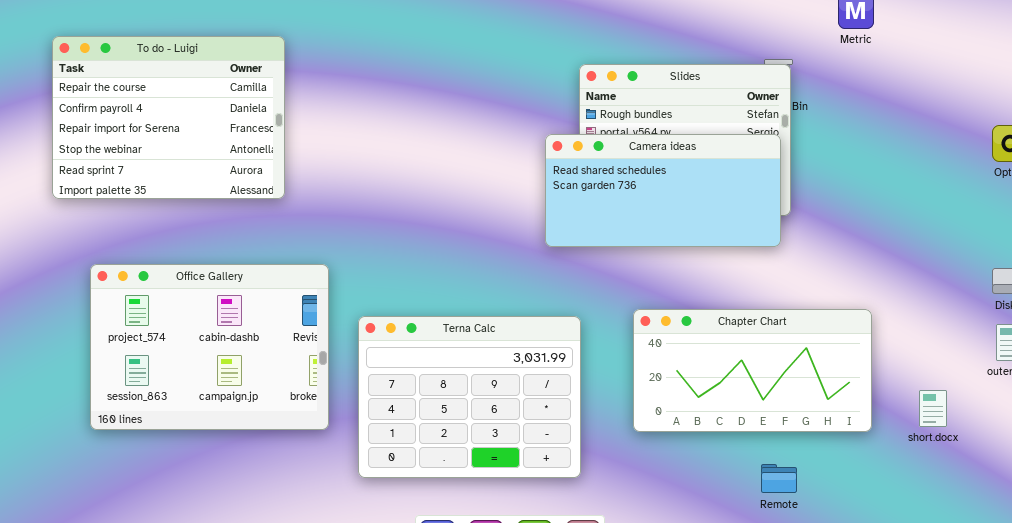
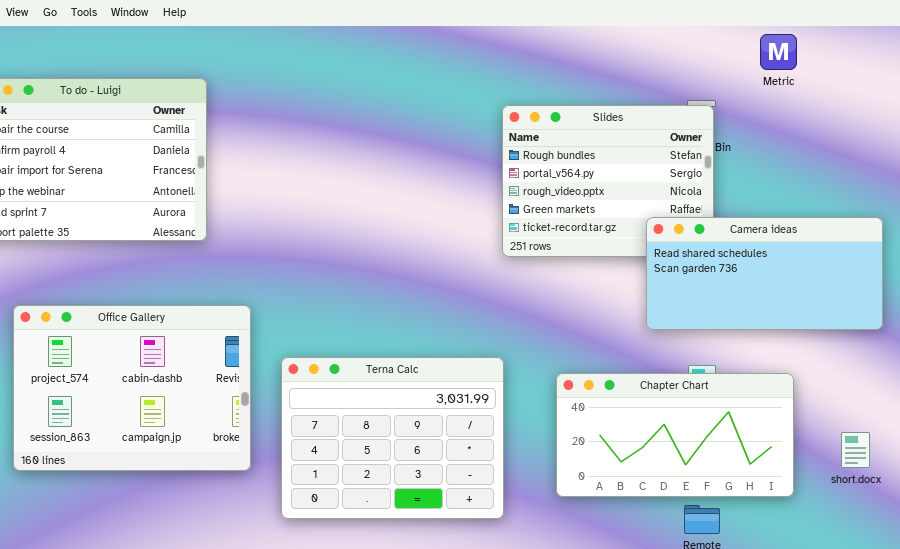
Camera ideas: [545,134,781,247] -> [646,217,883,330], moved
Chapter Chart: [633,309,872,432] -> [556,373,794,497], moved

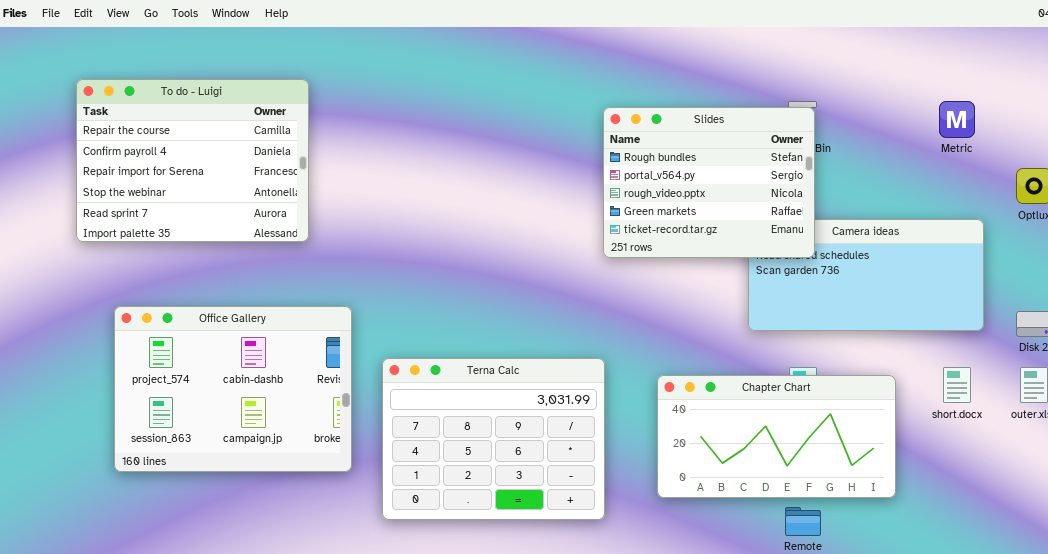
Metric: [760,34,797,70] -> [939,101,975,138], moved
Slides: [502,105,714,257] -> [603,107,815,258], raised
short.docx: [841,432,870,468] -> [943,367,971,403], moved

